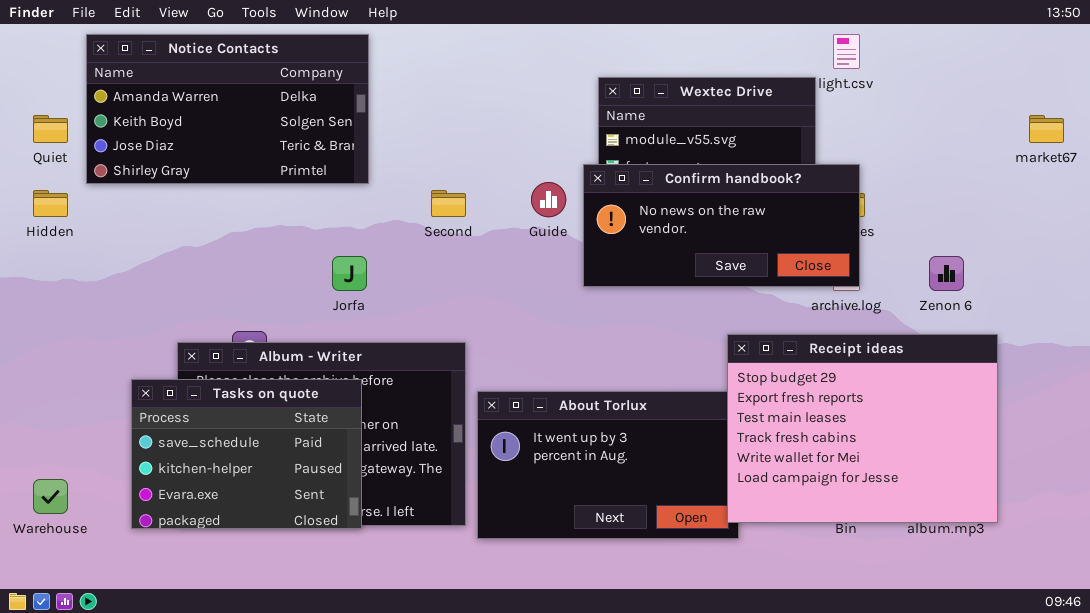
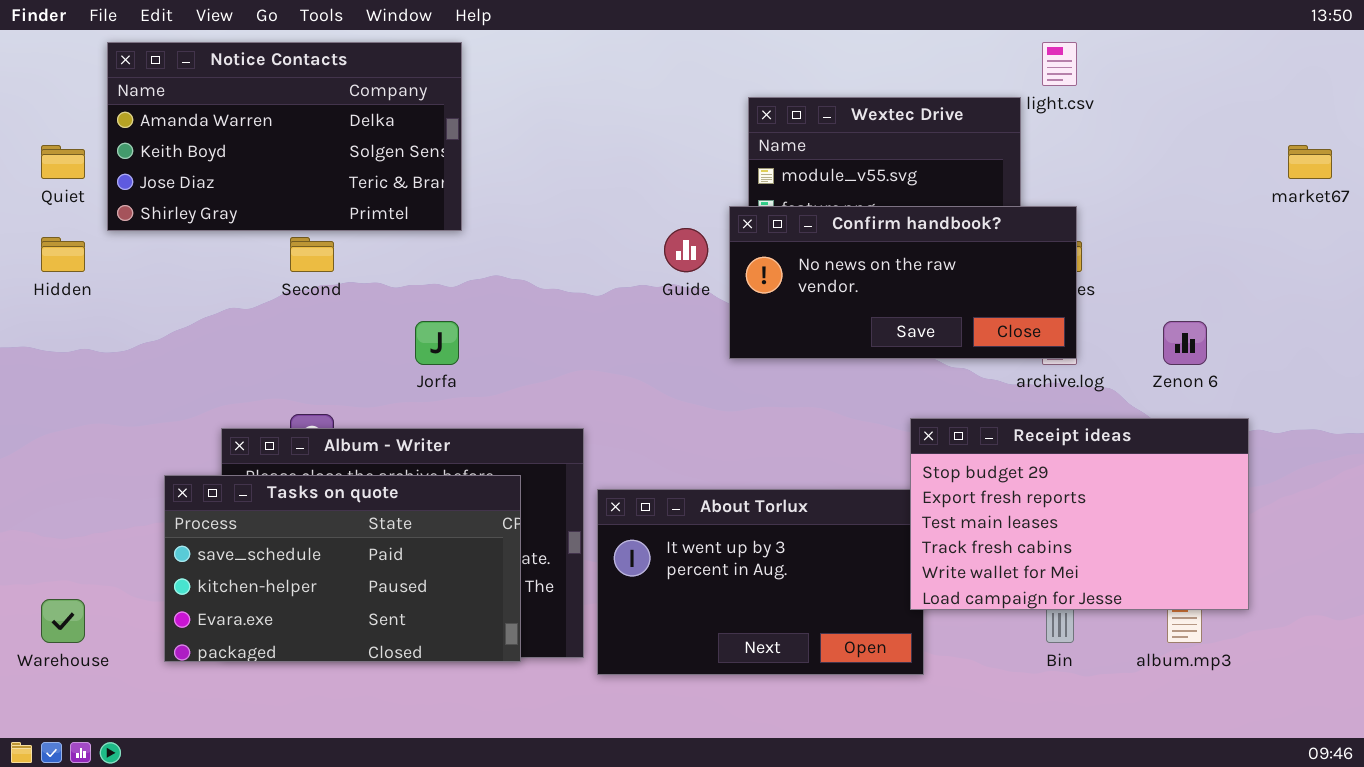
Second: [431,190,466,217] -> [290,237,334,272], moved
Receipt ideas: [727,334,998,523] -> [910,418,1249,610], resized
Tasks on quote: [131,379,362,529] -> [164,475,521,662], resized

